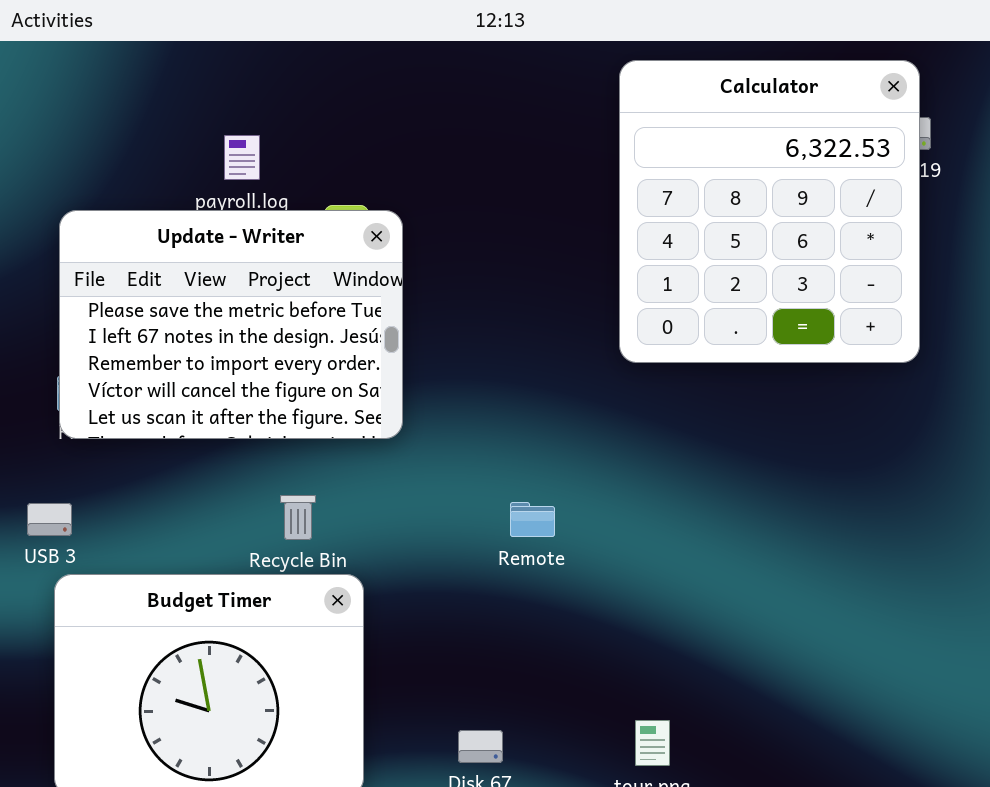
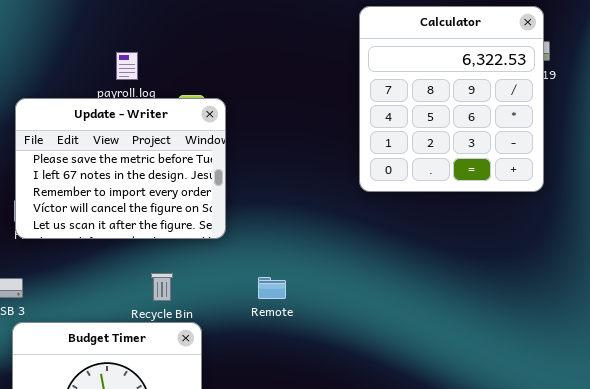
Remote: [510,502,555,537] -> [258,277,286,299], moved

